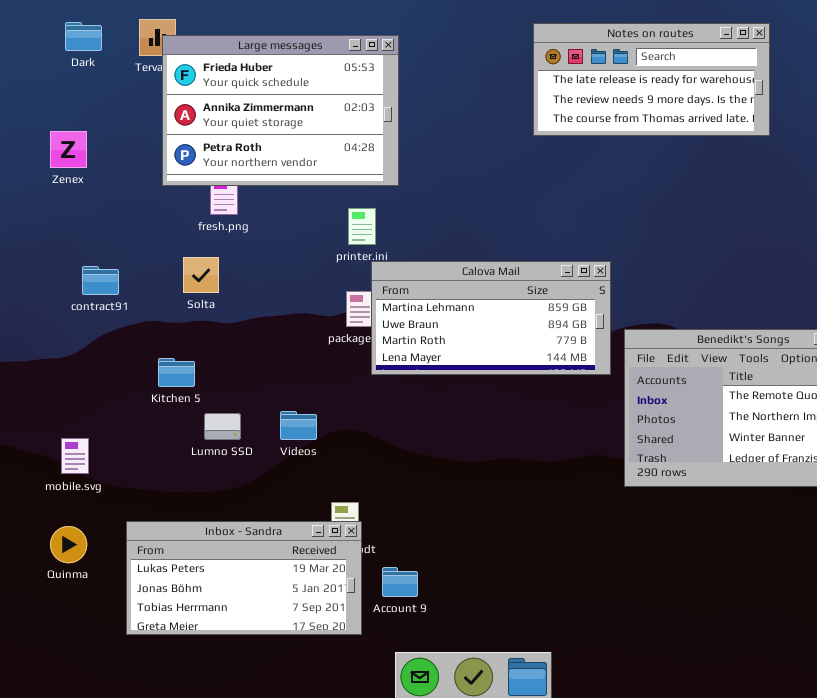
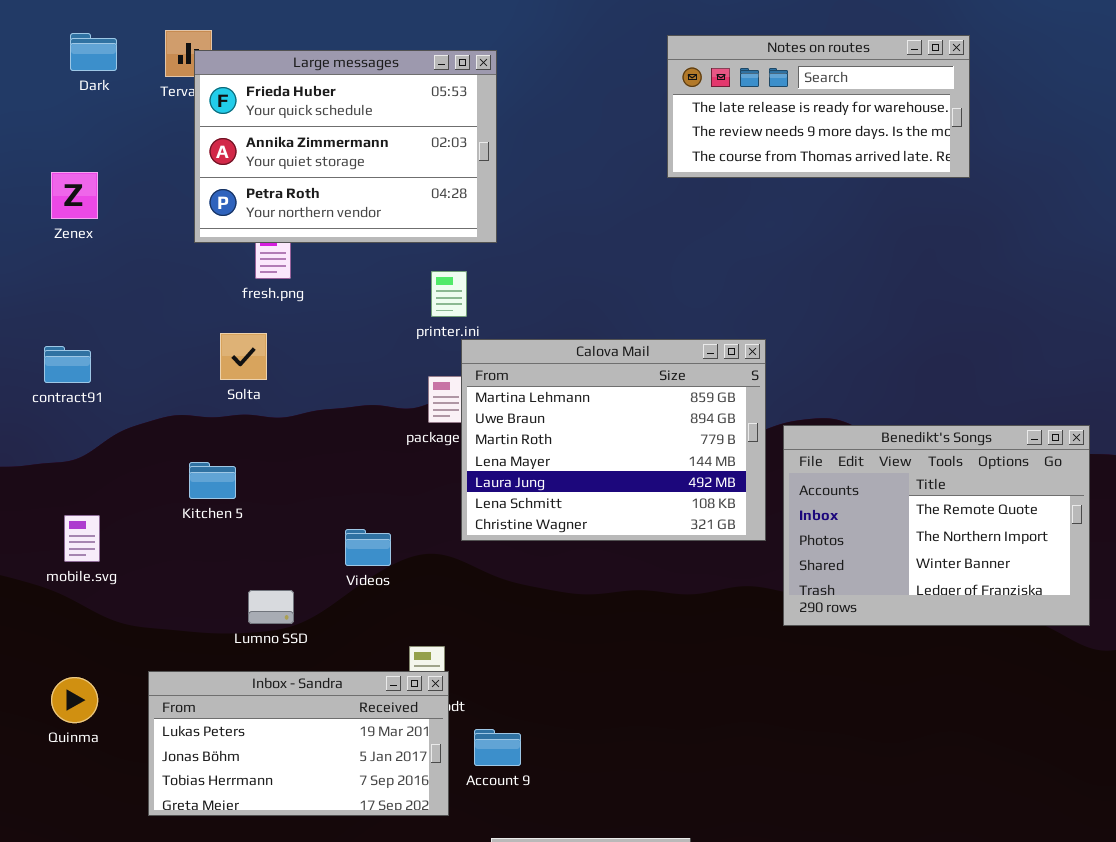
Calova Mail: [371,261,611,375] -> [461,339,766,541], resized
contract91: [82,266,119,295] -> [44,346,91,383], moved
Lumno SSD: [204,413,241,440] -> [248,590,294,624], moved
mobile.svg: [61,438,89,474] -> [64,515,100,562], moved

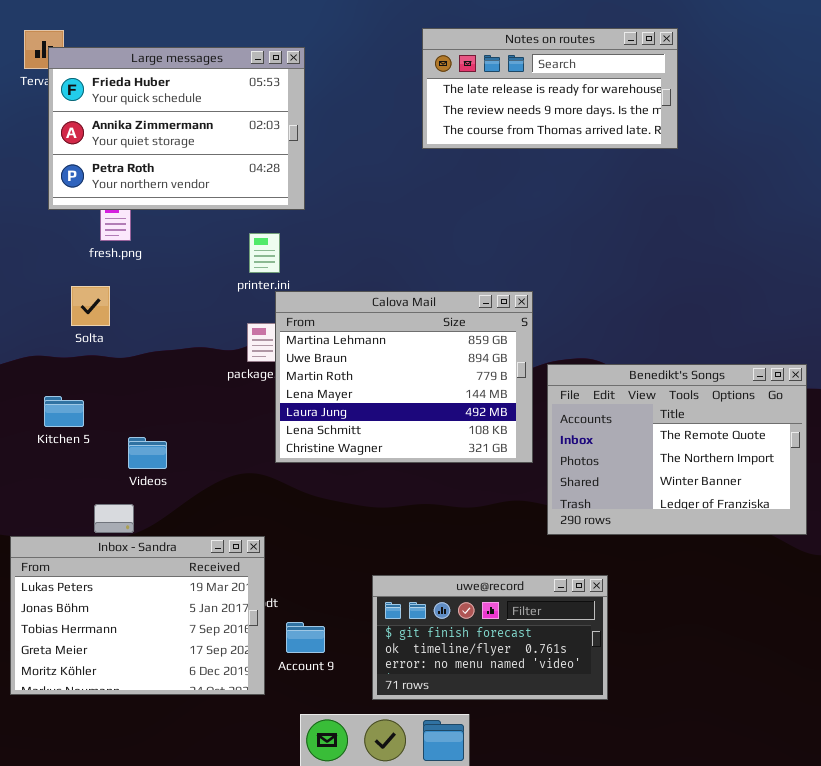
Notes on routes: [667,35,970,178] -> [422,28,678,149], moved
Videos: [345,529,391,566] -> [128,437,167,469], moved
Inbox - Sandra: [148,671,449,816] -> [10,536,265,695], resized
uwe@record: none -> [372,575,608,700], opened

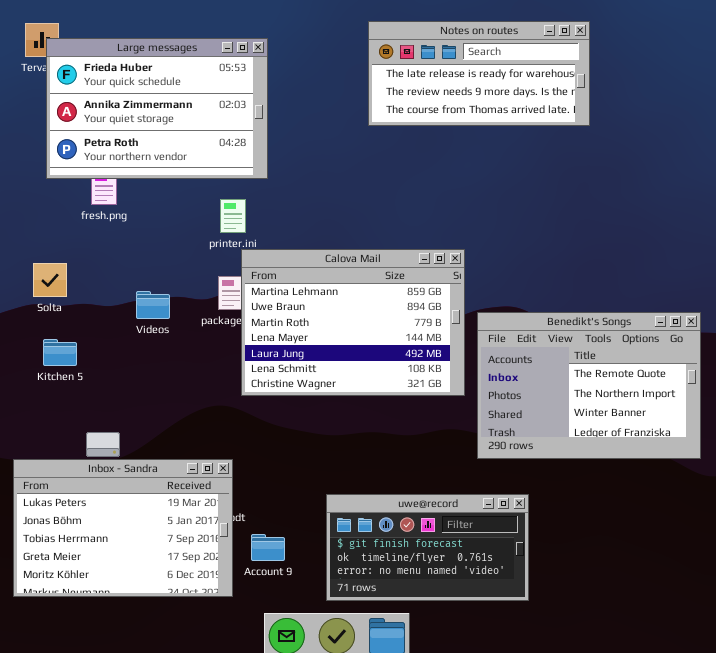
Solta: [71,286,110,326] -> [33,263,67,297], moved
Videos: [128,437,167,469] -> [136,291,170,319], moved

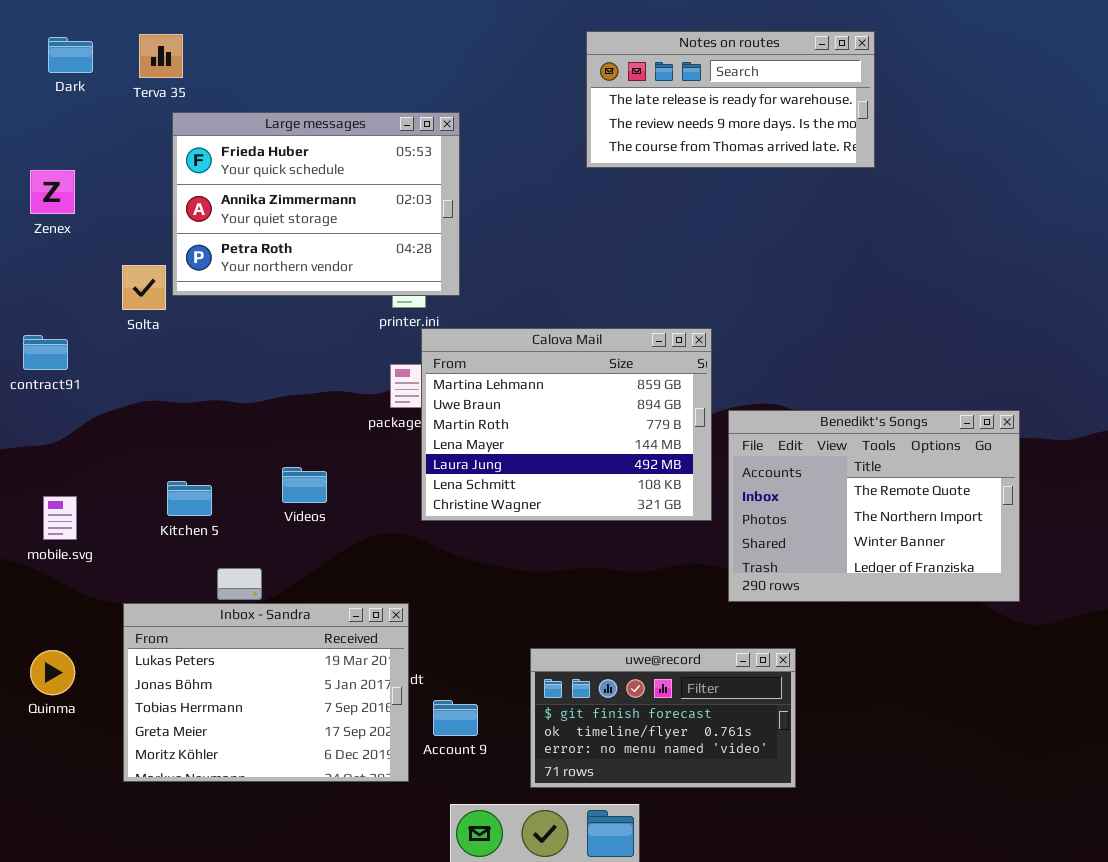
Large messages: [46,38,268,179] -> [172,112,460,296], moved
Solta: [33,263,67,297] -> [122,265,166,310], moved
Videos: [136,291,170,319] -> [282,467,327,503], moved
Kitchen 5: [43,339,77,366] -> [167,481,212,516], moved

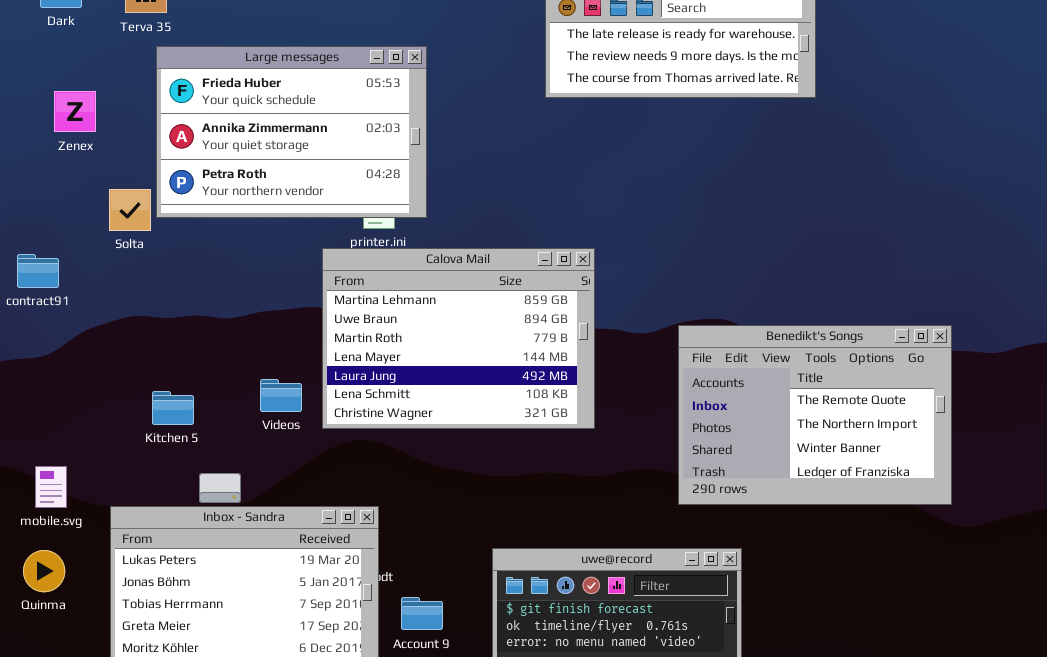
Zenex: [30,170,75,214] -> [54,91,96,132], moved
Calova Mail: [421,328,712,521] -> [322,248,595,429], moved
mobile.svg: [43,496,77,540] -> [35,466,67,508], moved

